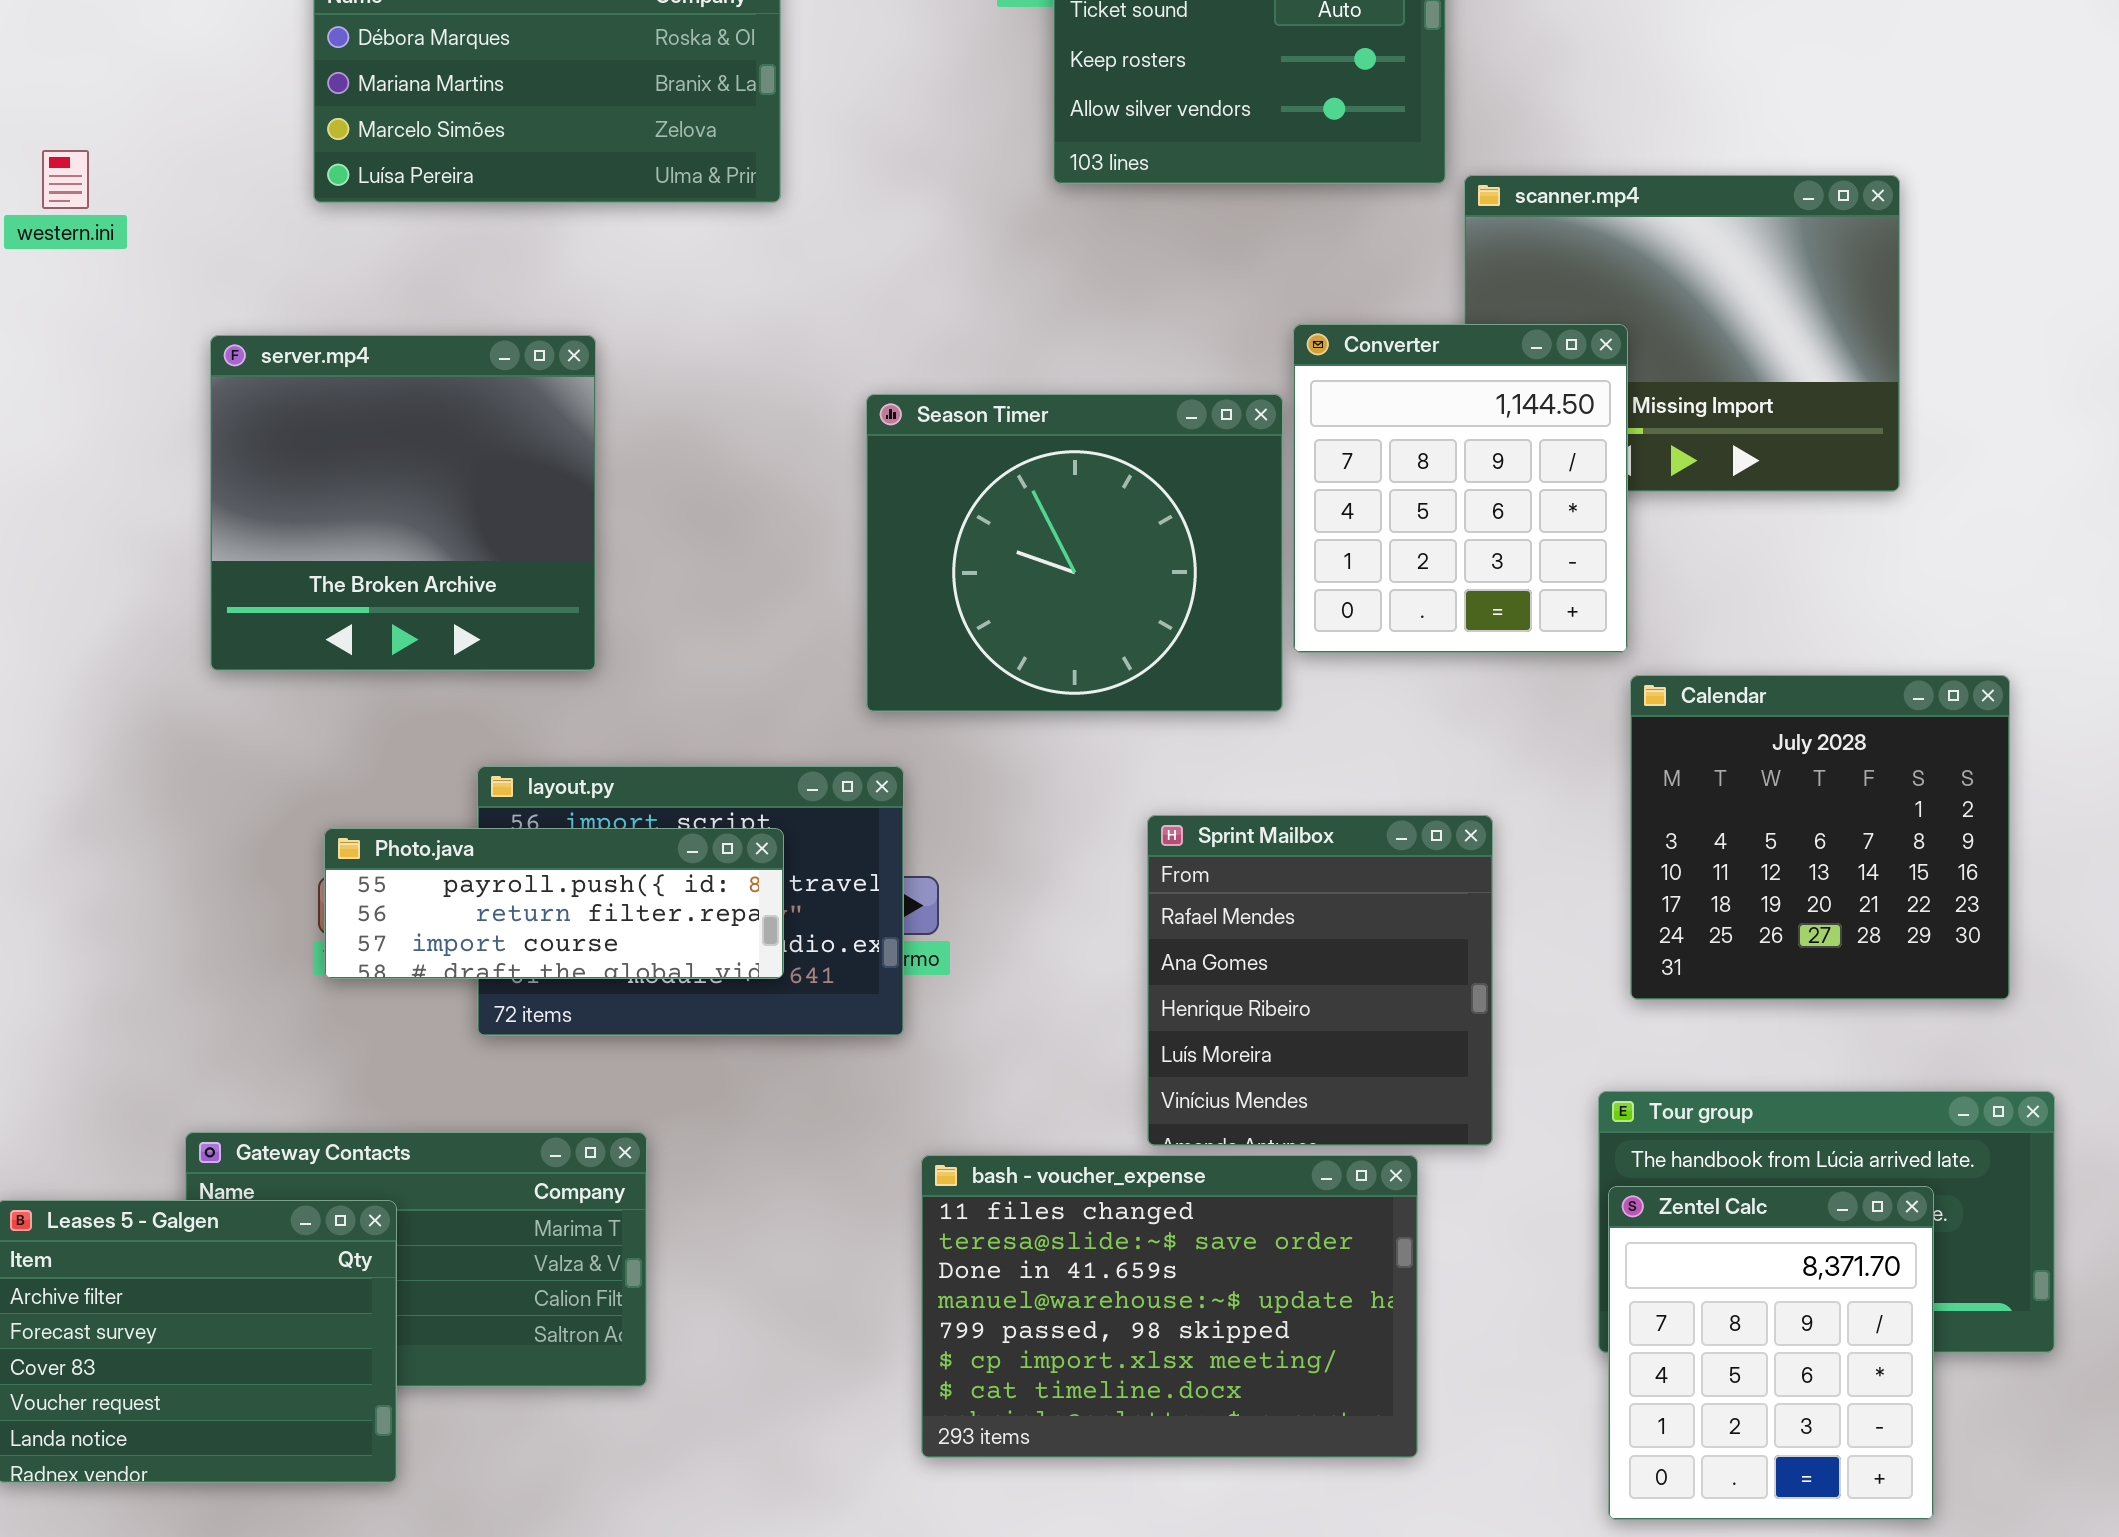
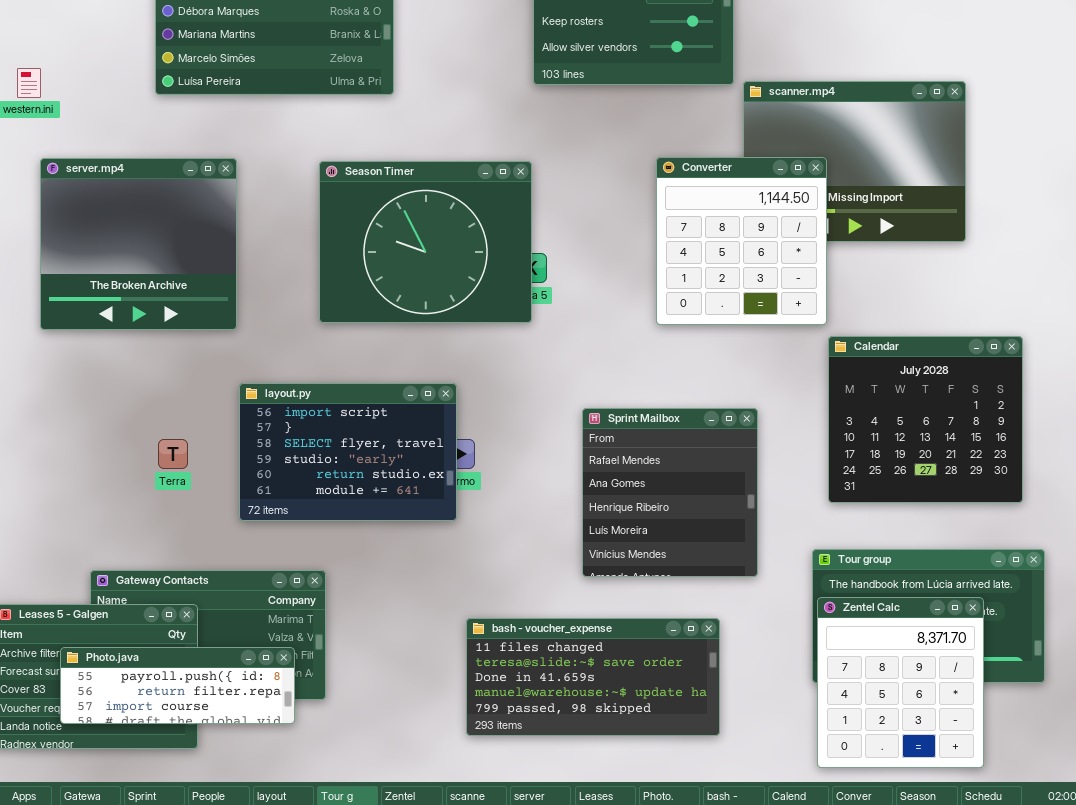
server.mp4: [210,335,596,671] -> [40,158,237,330], moved
Season Timer: [866,394,1283,712] -> [319,161,532,323], moved
Photo.java: [324,828,784,979] -> [60,647,295,724], moved
bash - voucher_expense: [921,1155,1418,1458] -> [466,618,720,736], resized

